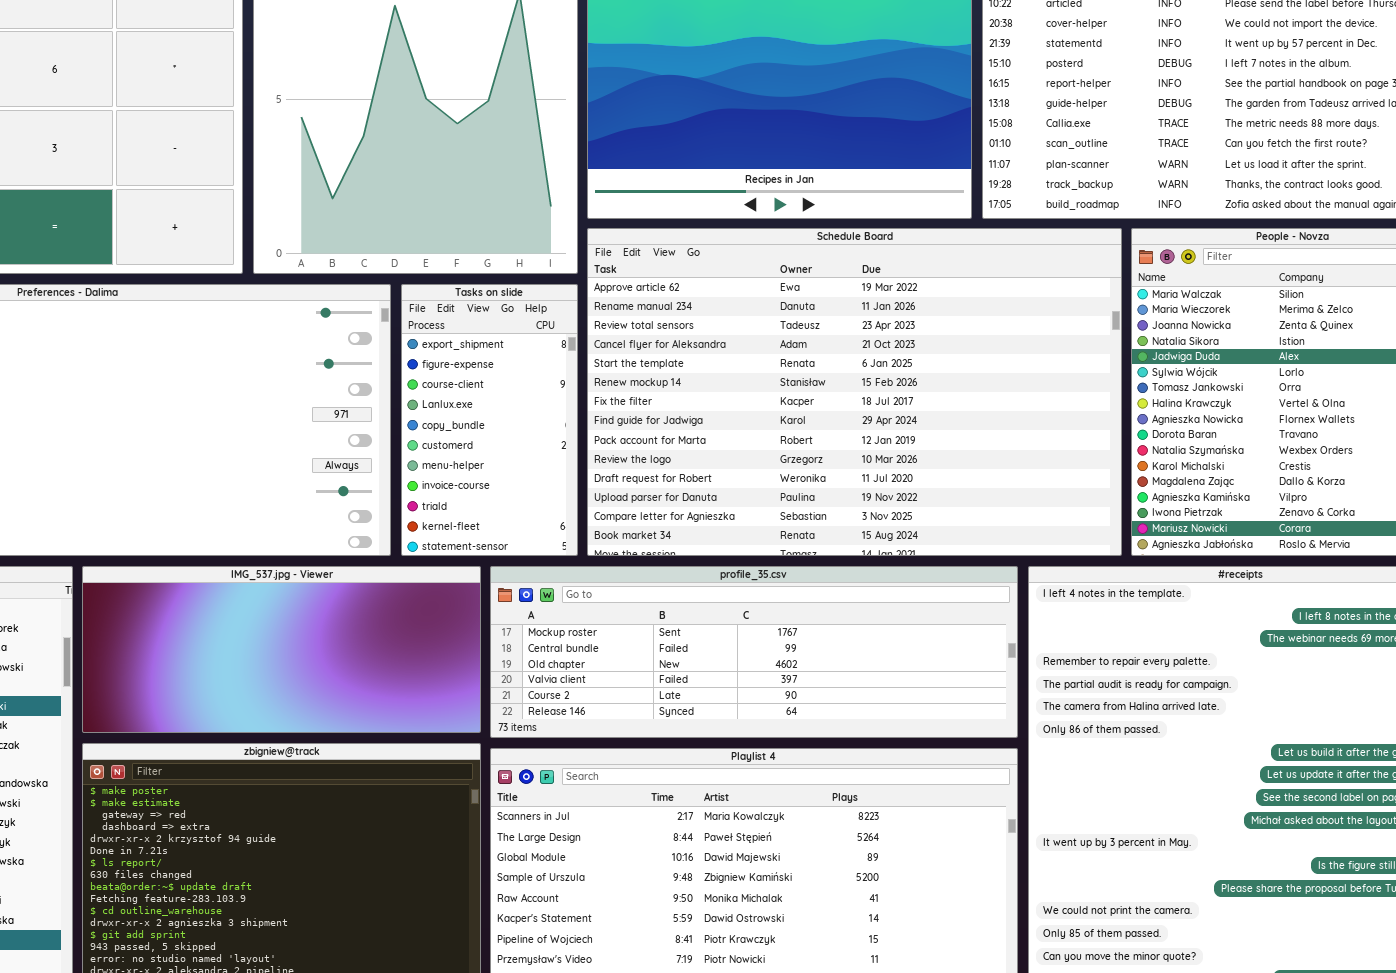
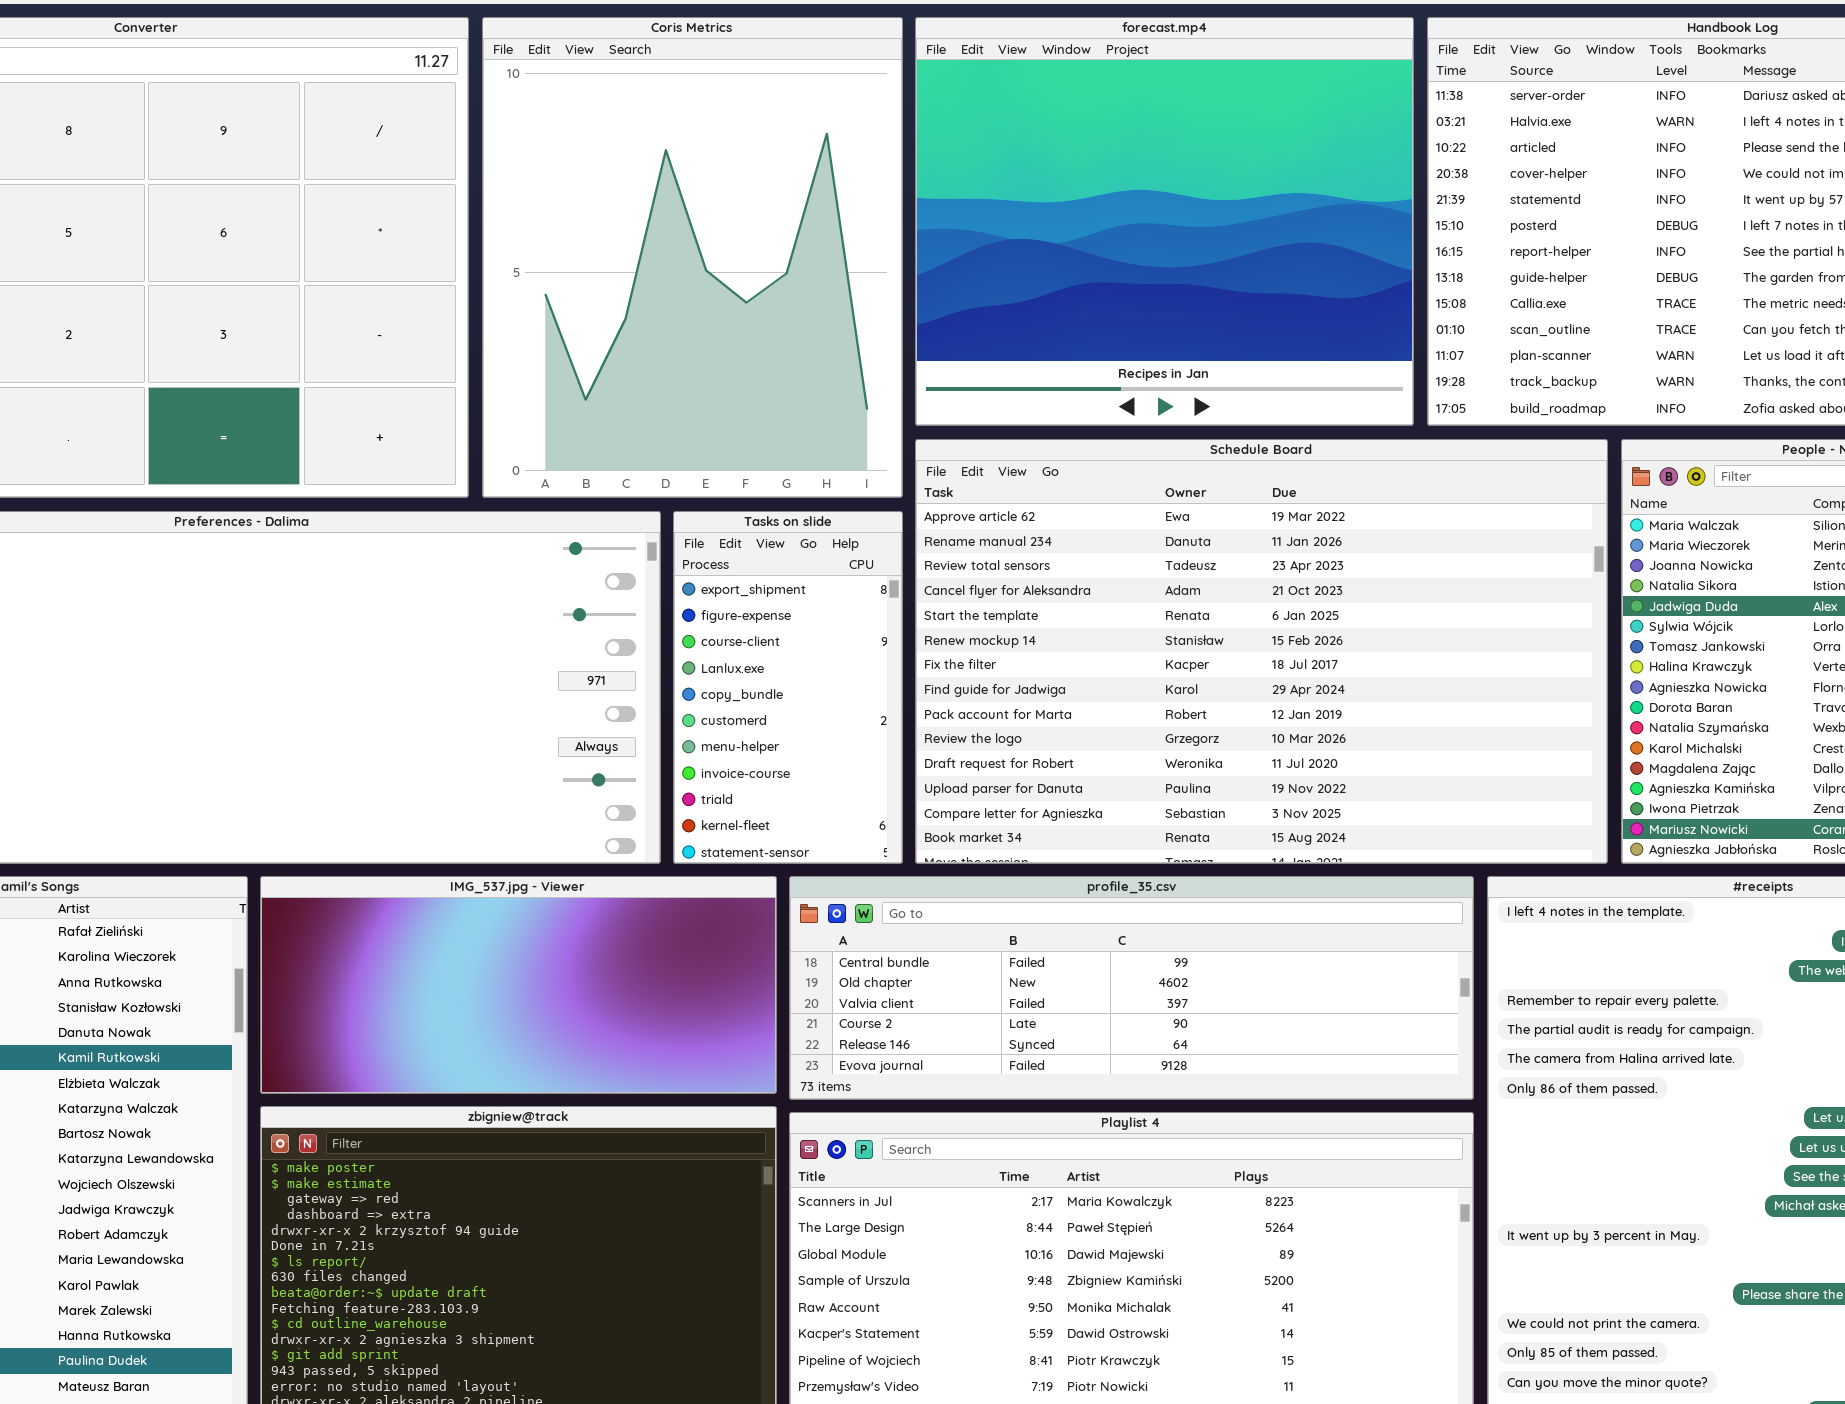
profile_35.csv: [490,566,1018,738] -> [789,876,1474,1100], scrolled down 1 row

